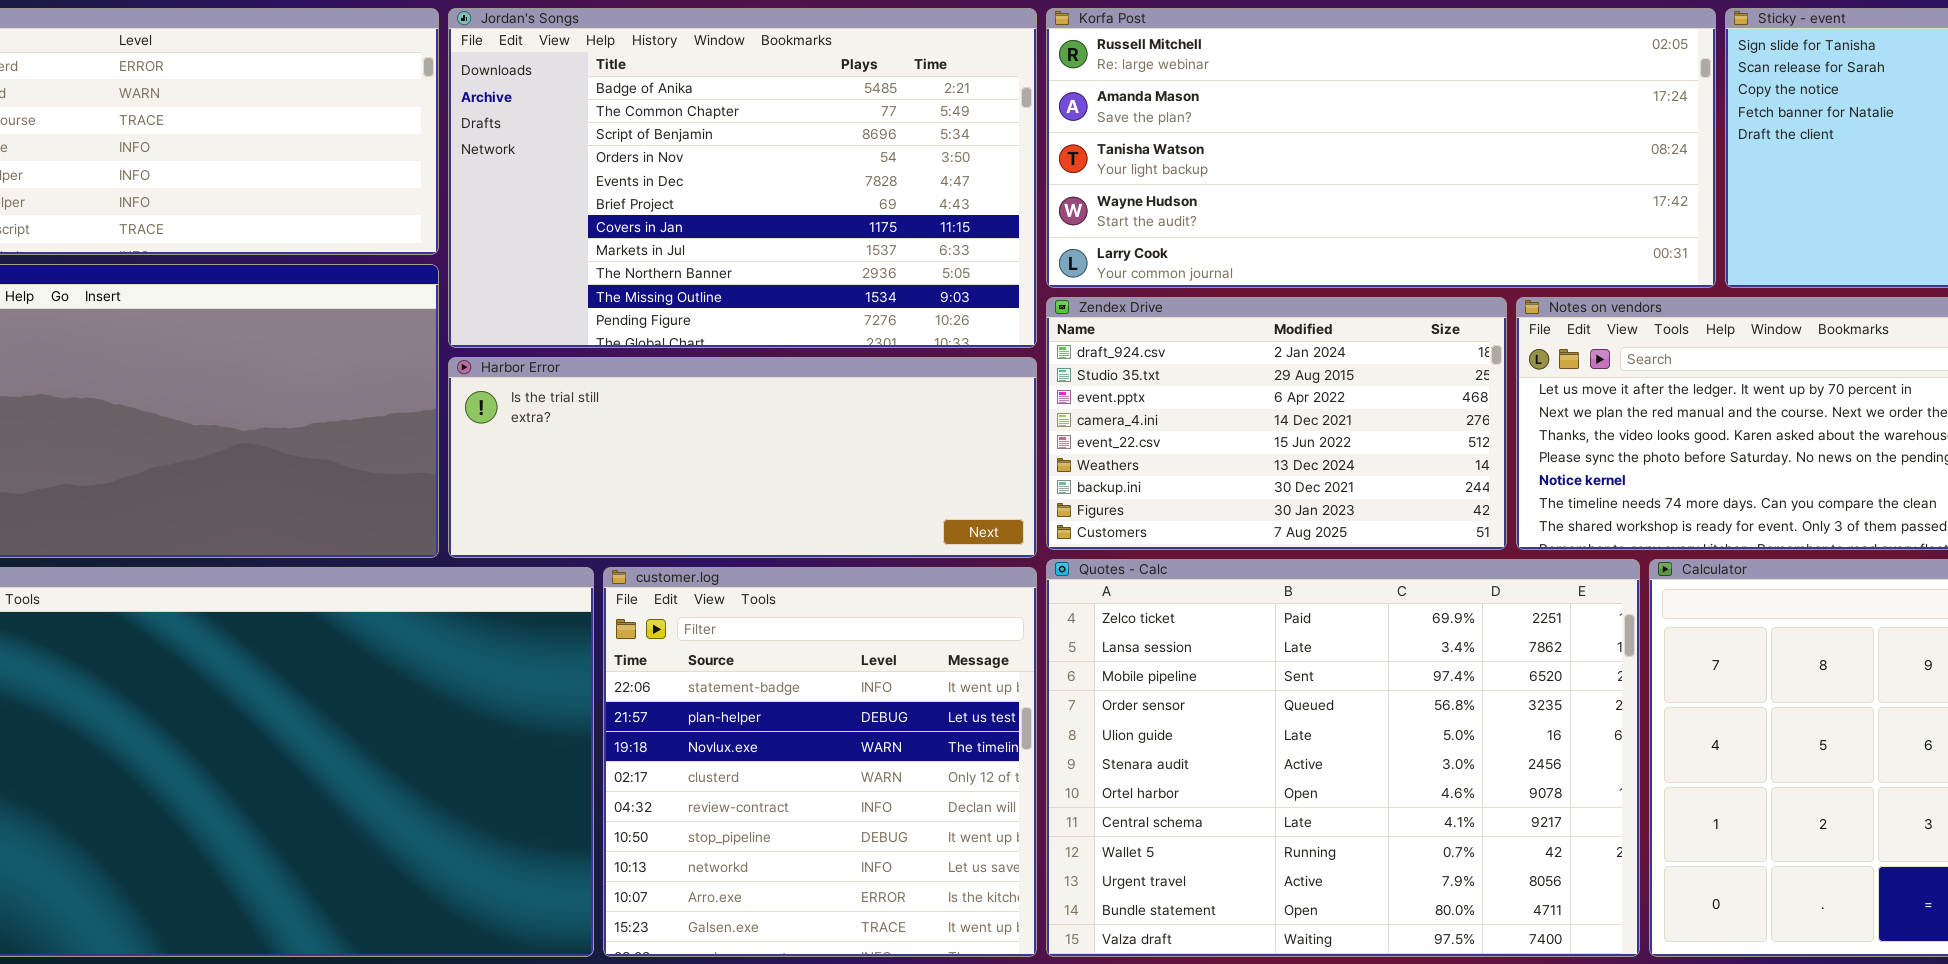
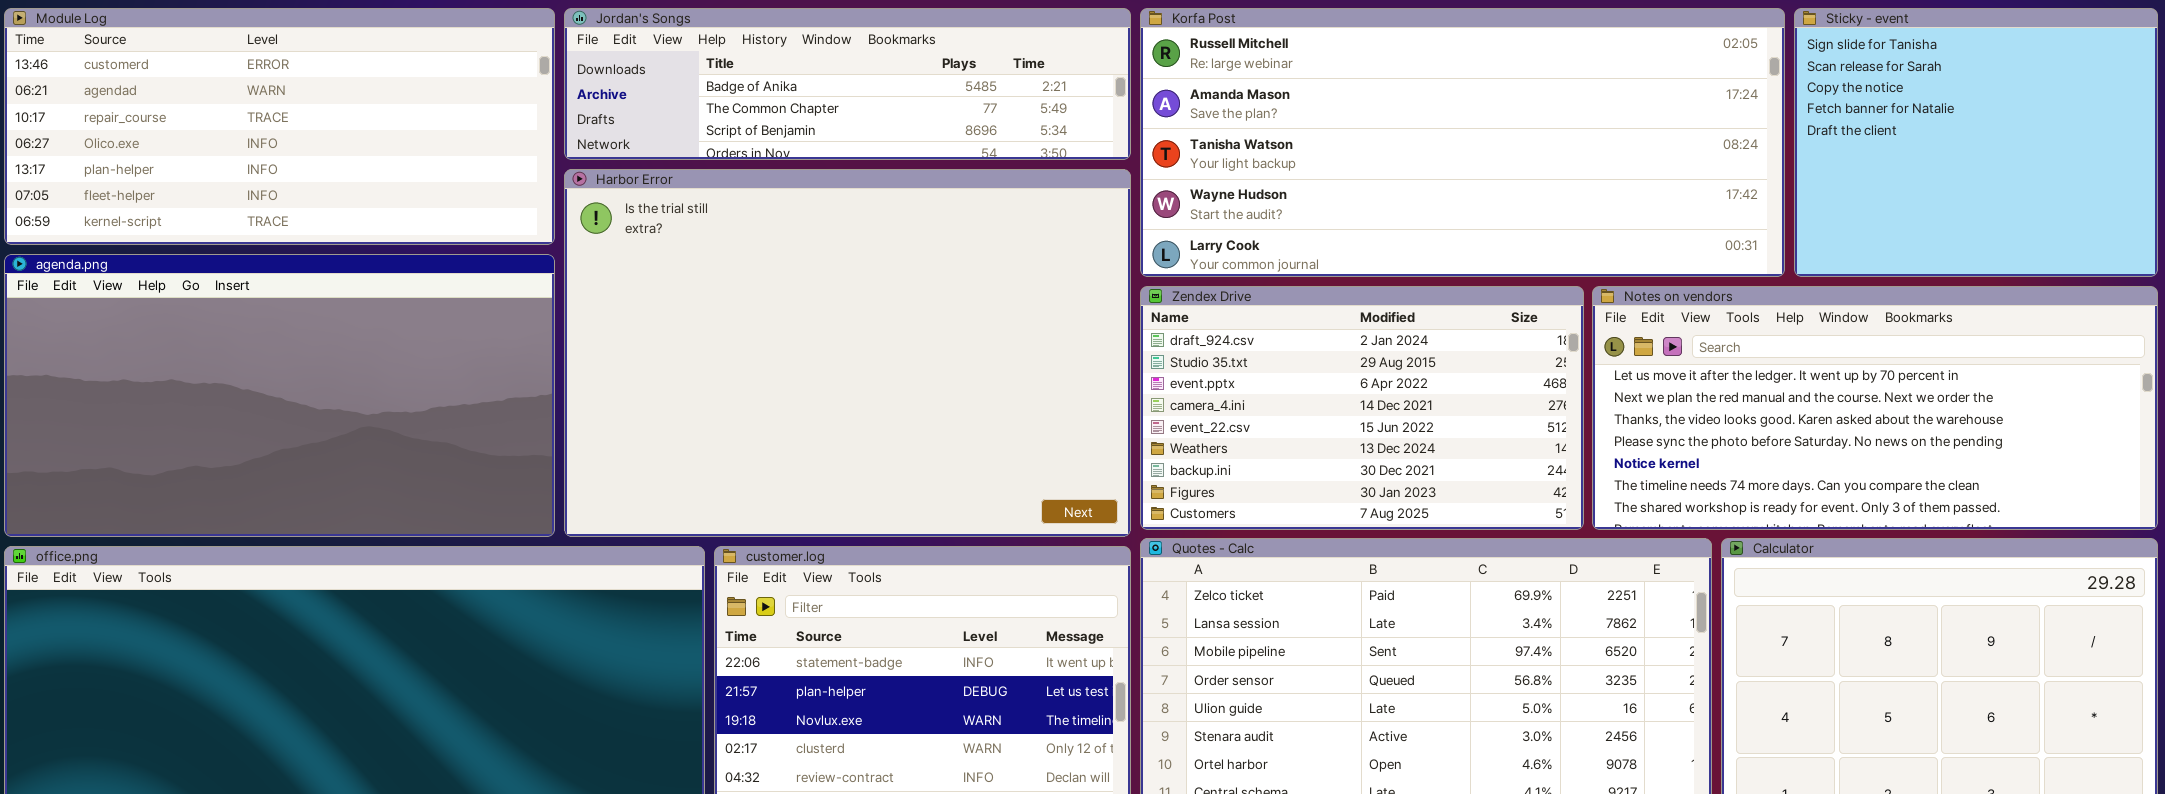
Jordan's Songs: [448,8,1037,348] -> [564,8,1131,160], resized
Harbor Error: [448,357,1037,558] -> [564,169,1131,537], resized

